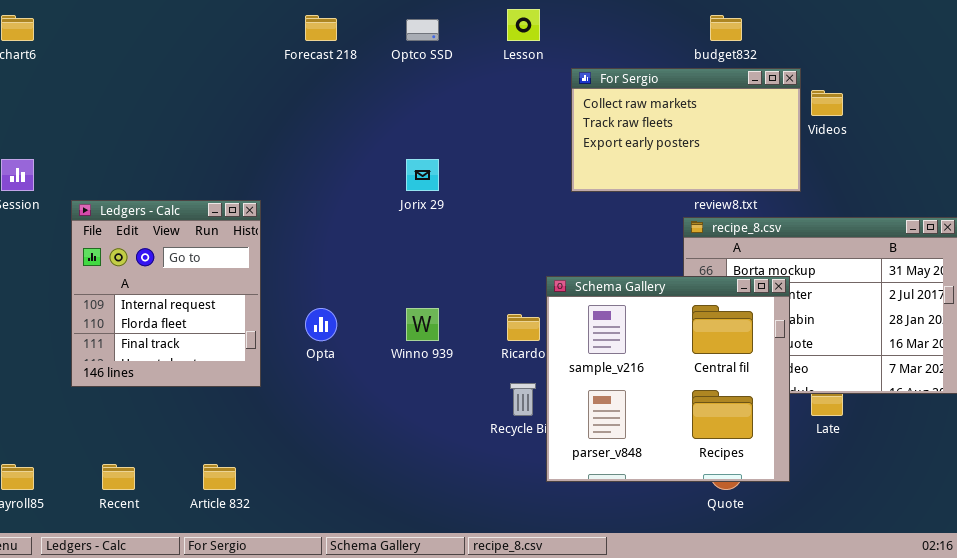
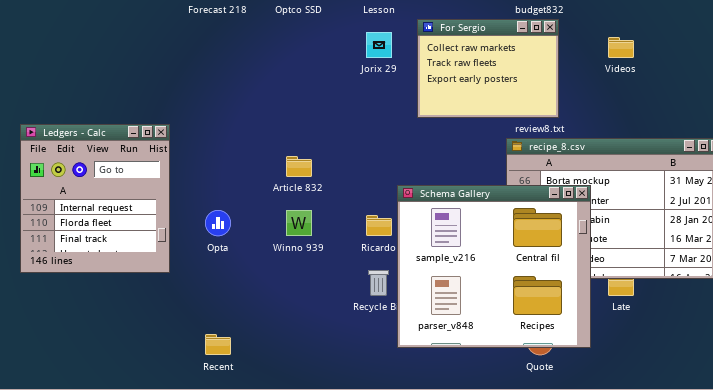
For Sergio: [571,68,801,192] -> [417,19,559,118], resized
Jorix 29: [406,159,439,191] -> [366,32,392,58], moved
Recent: [102,464,135,490] -> [205,334,231,355], moved
Article 832: [203,464,236,490] -> [286,156,312,177], moved

